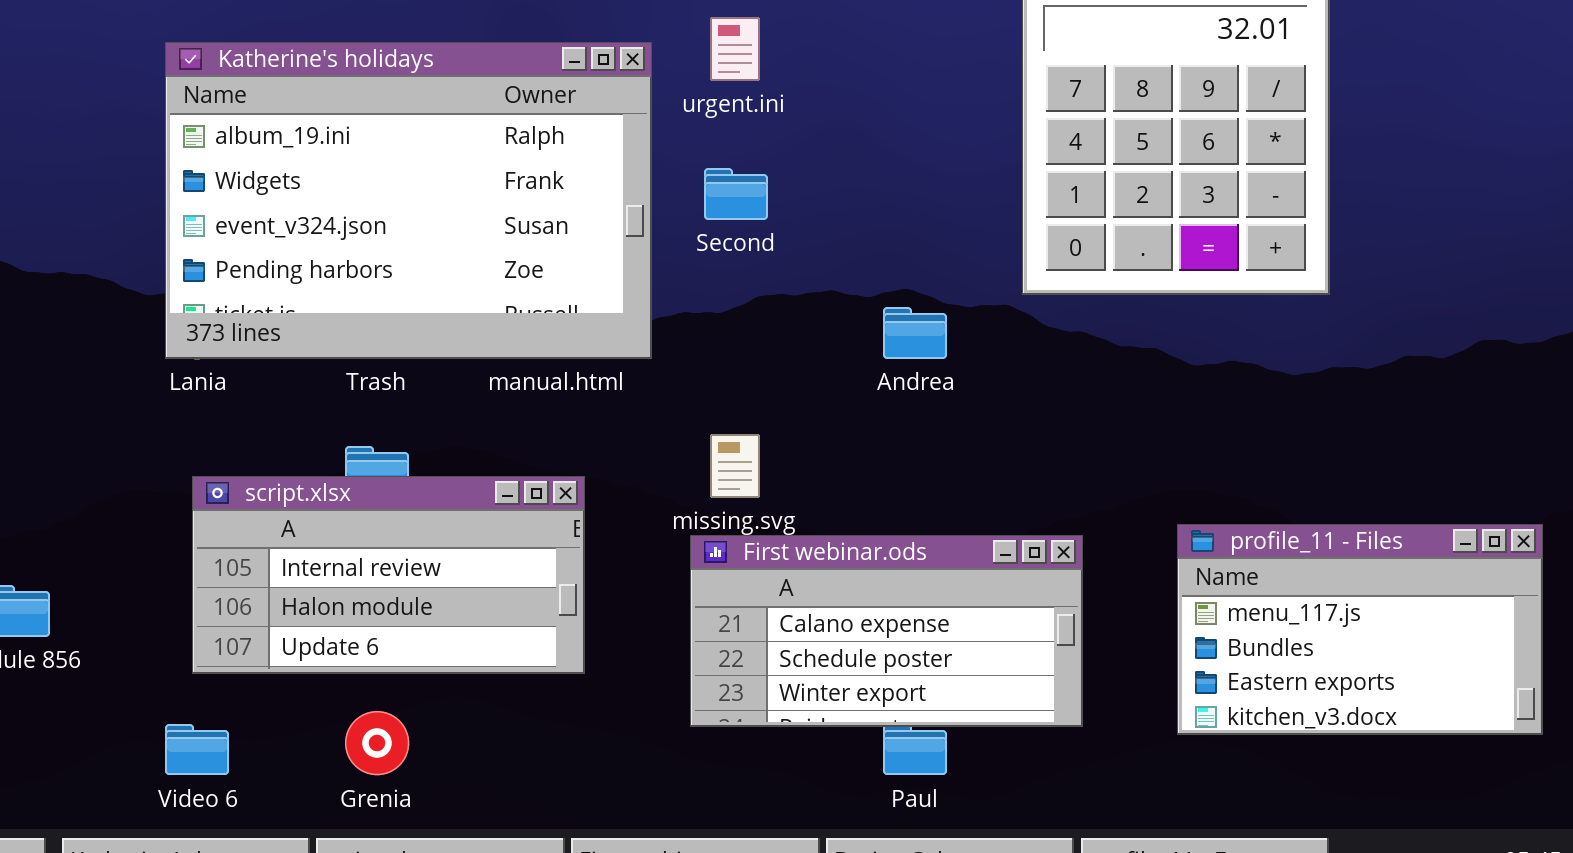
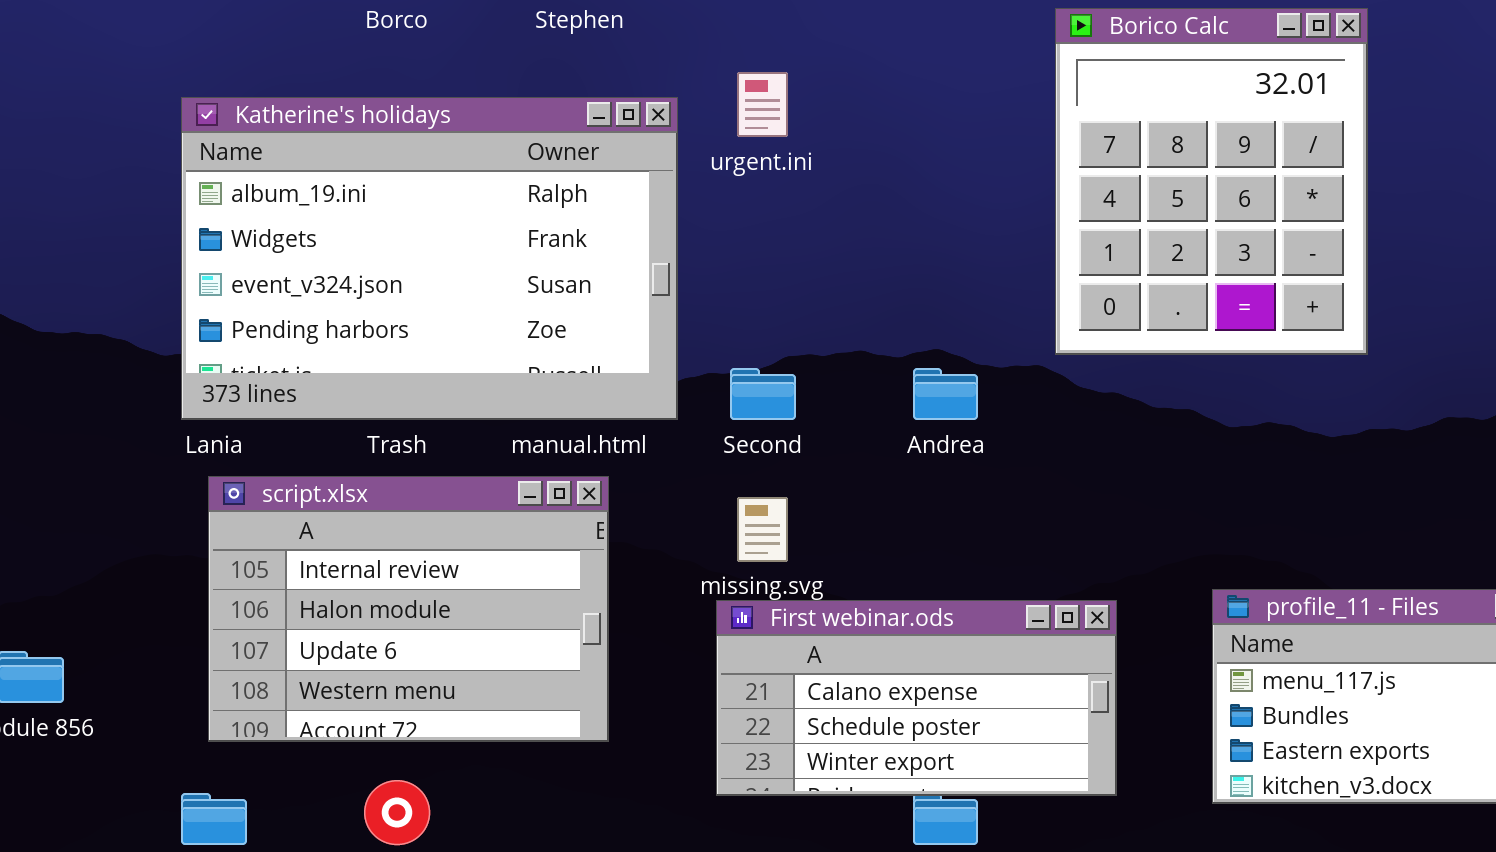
Second: [704,168,768,220] -> [730,368,796,420], moved
script.xlsx: [192,476,585,674] -> [208,476,609,742], resized

